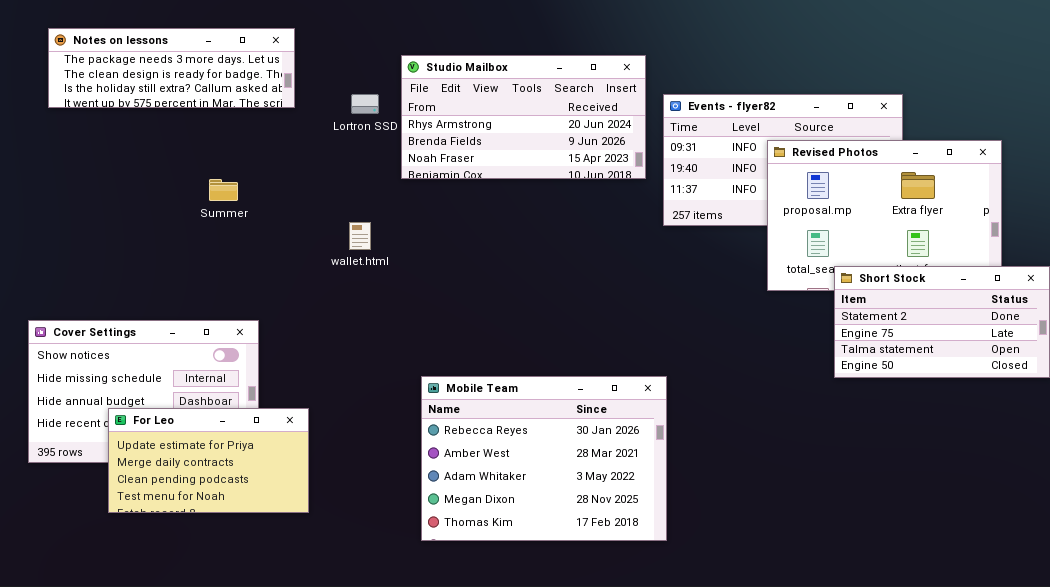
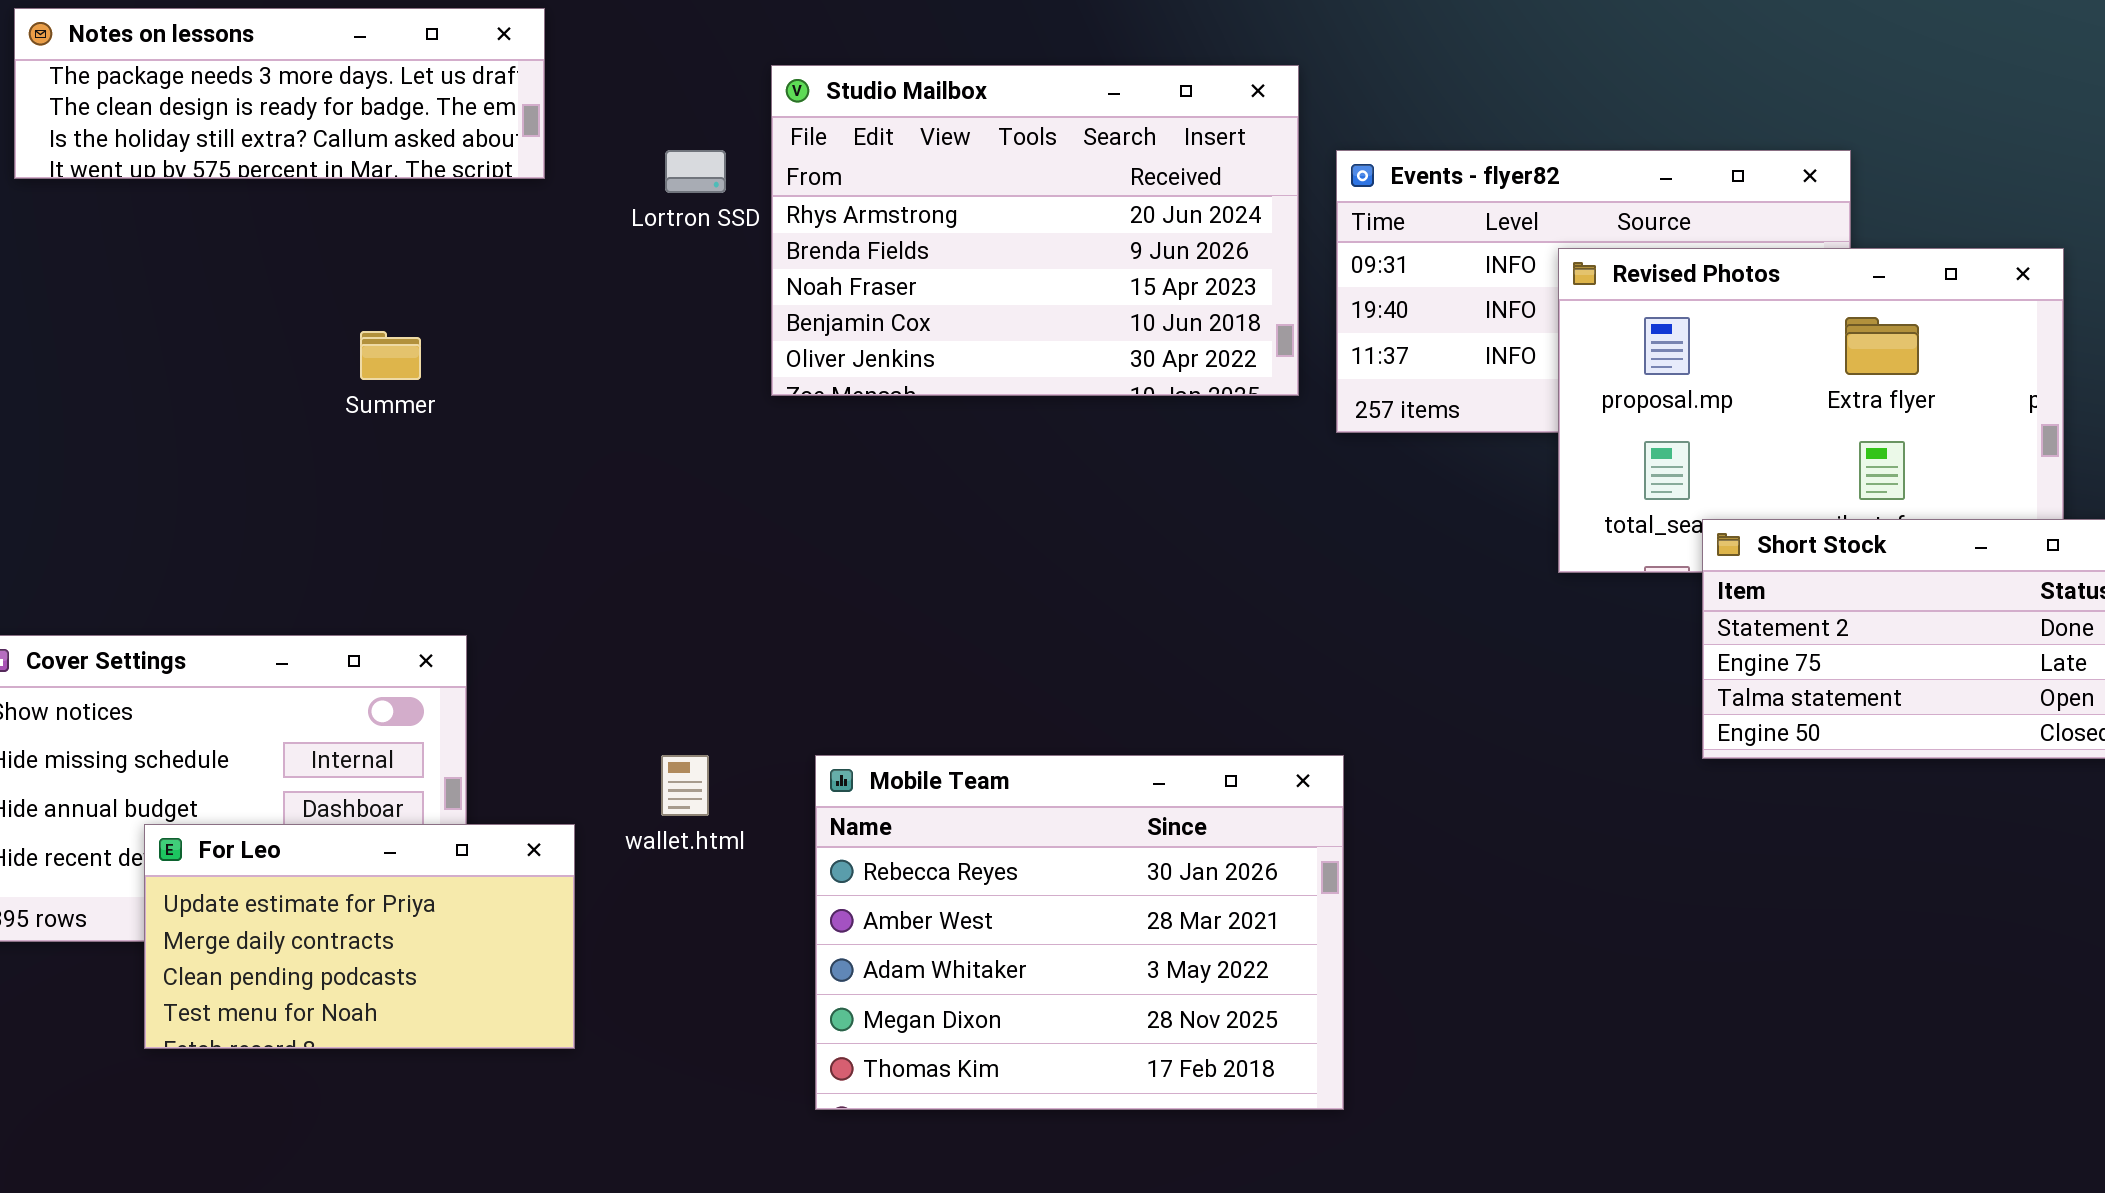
Studio Mailbox: [401,55,646,179] -> [771,65,1299,396], resized
wallet.html: [349,222,371,250] -> [661,755,709,816], moved

